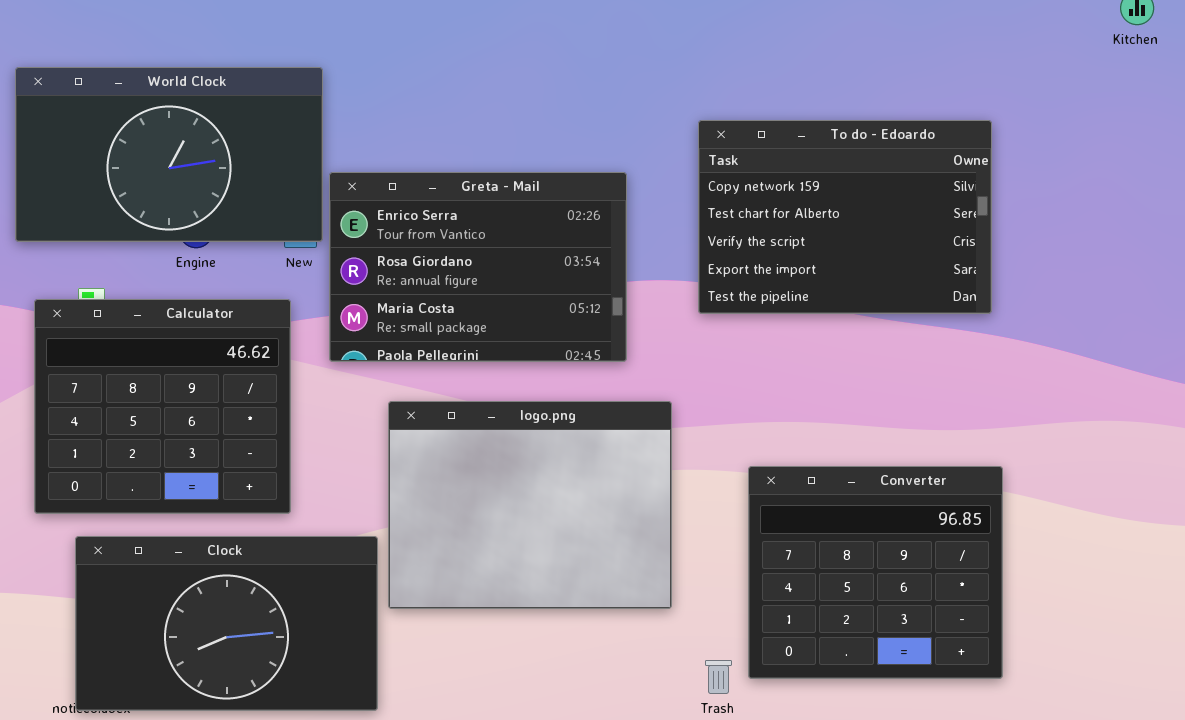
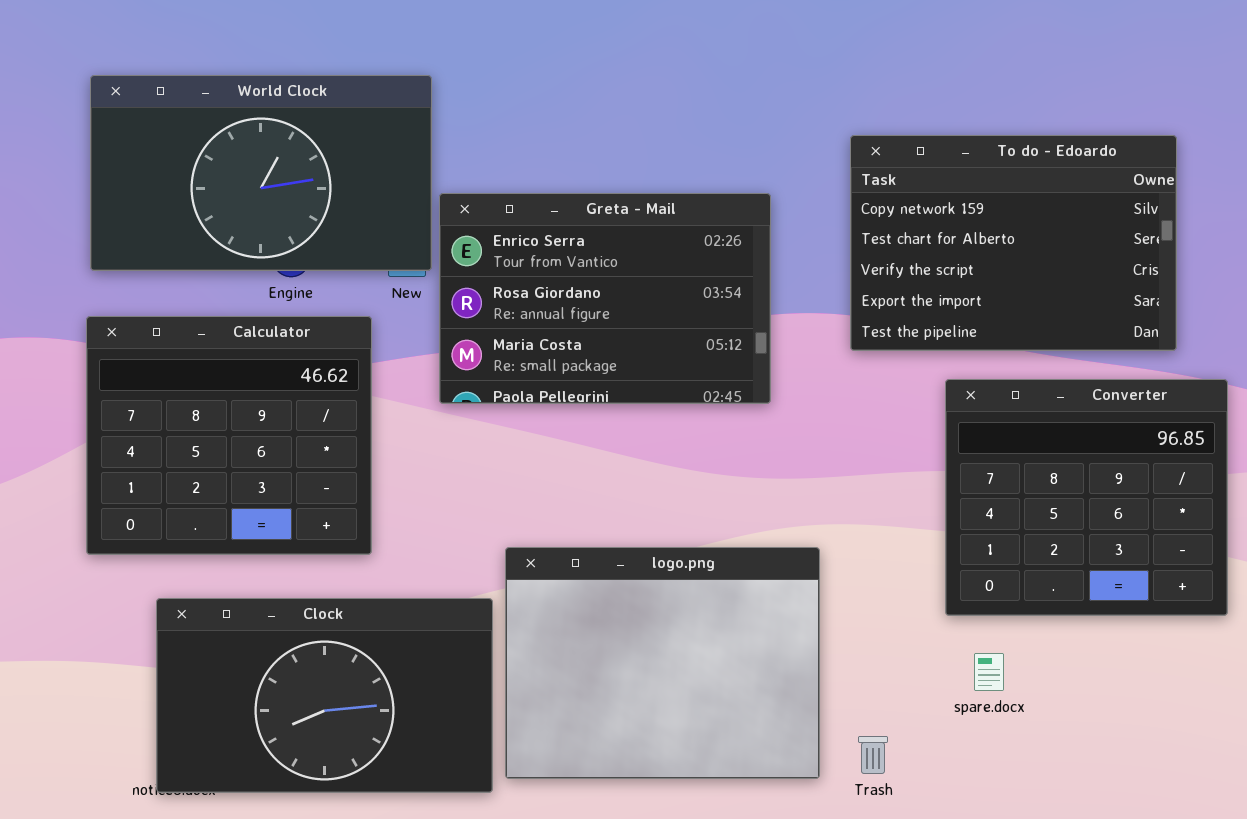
Calculator: [34,299,291,514] -> [86,316,372,555], moved
logo.png: [388,401,672,609] -> [505,547,820,779], moved
Converter: [748,466,1003,679] -> [945,379,1228,616], moved

